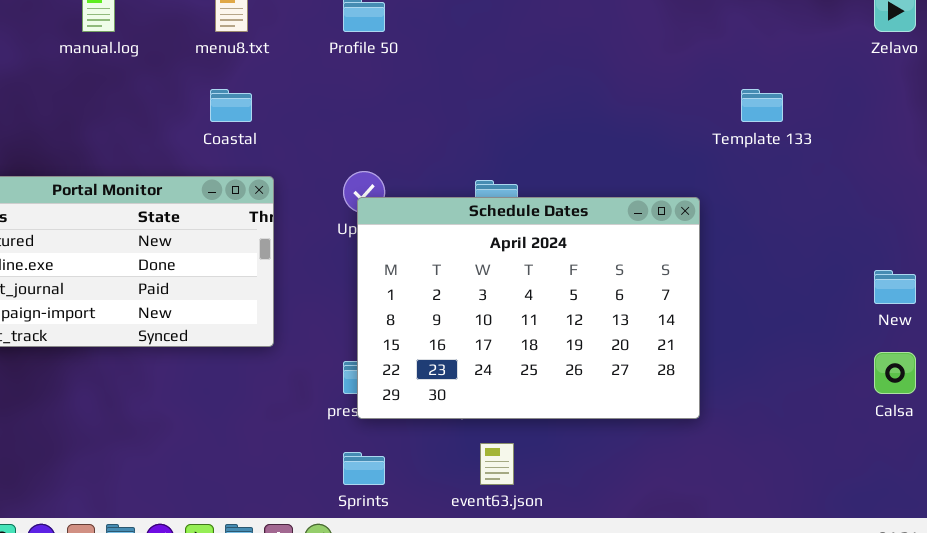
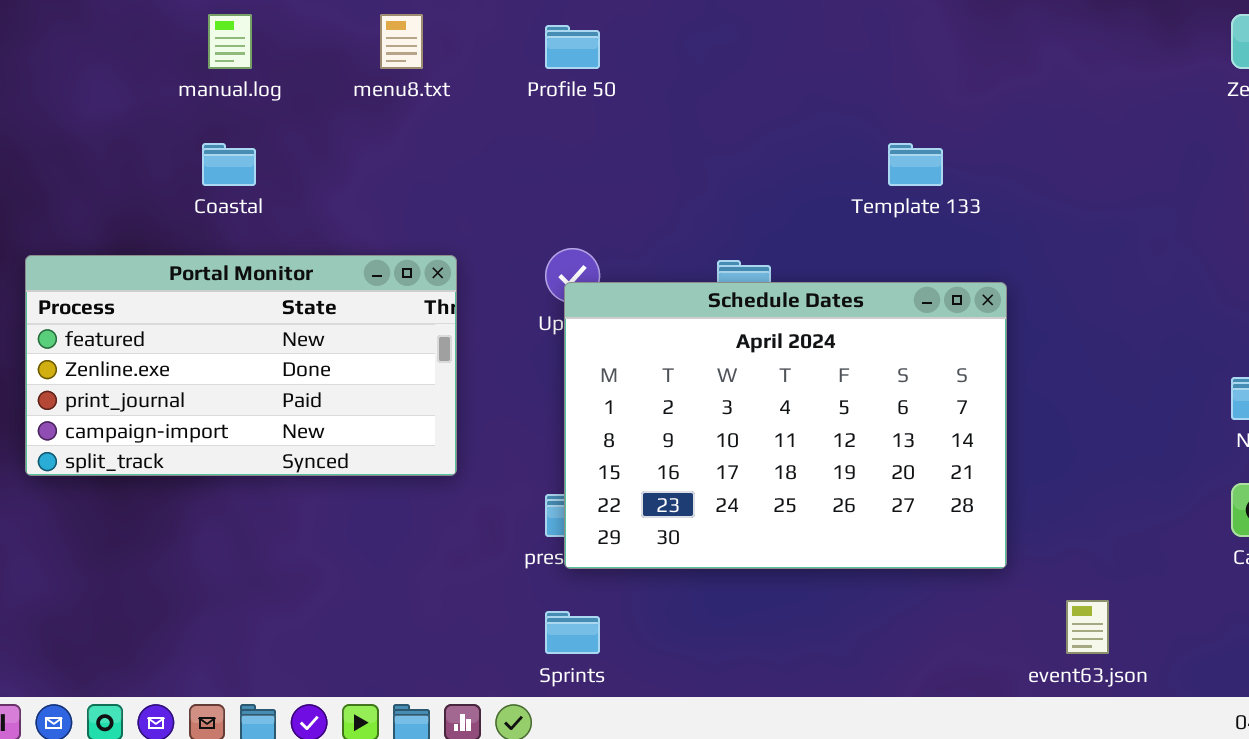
Coastal: [210,89,252,122] -> [202,143,256,186], moved
Template 133: [741,89,783,122] -> [888,143,943,186], moved
event63.json: [480,443,514,485] -> [1066,600,1109,654], moved

